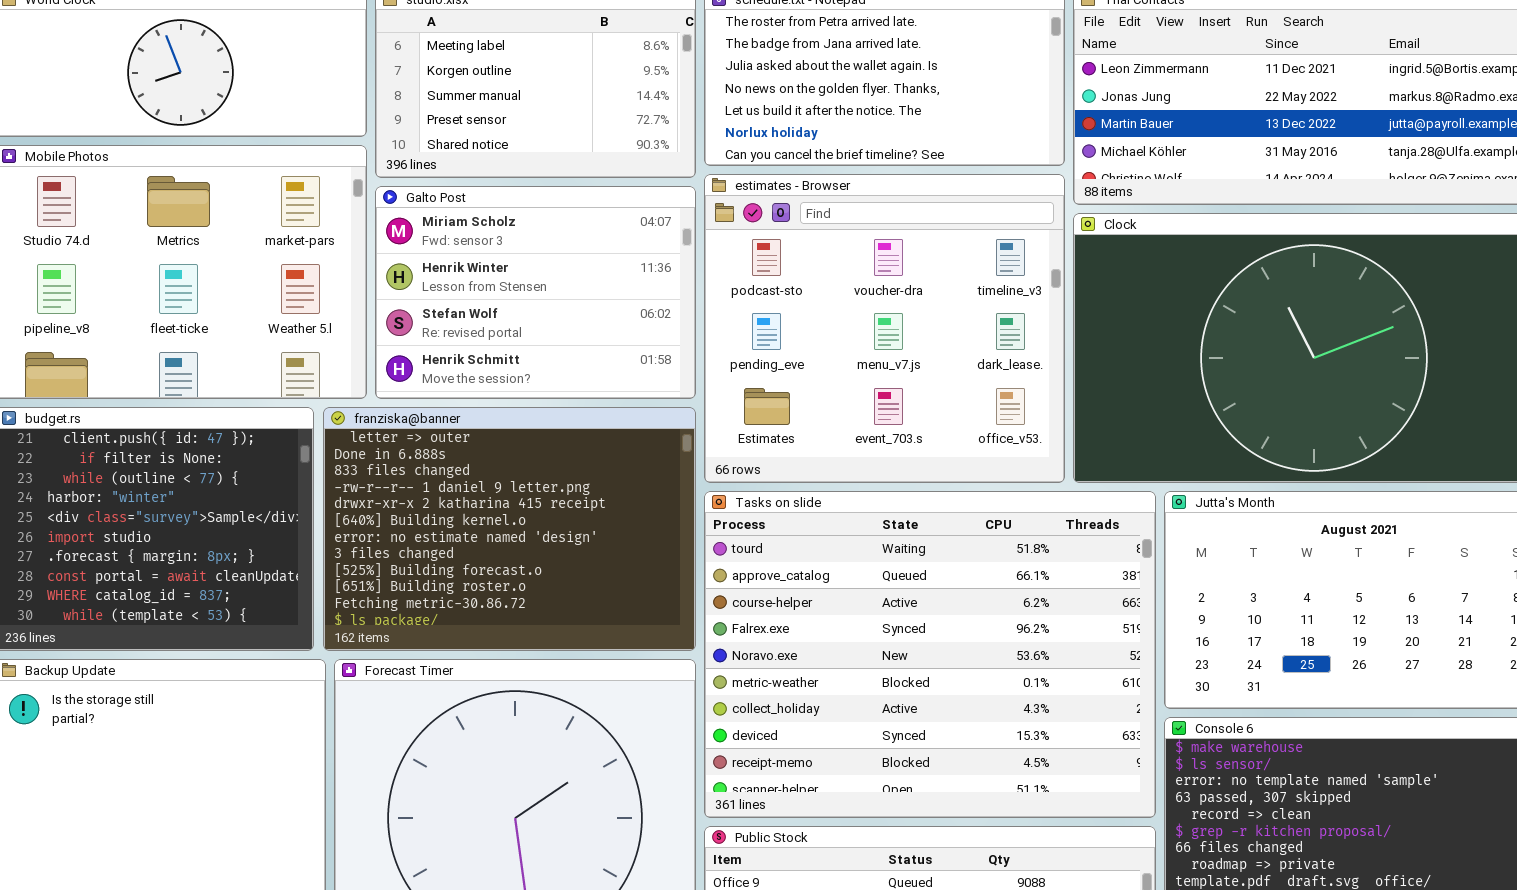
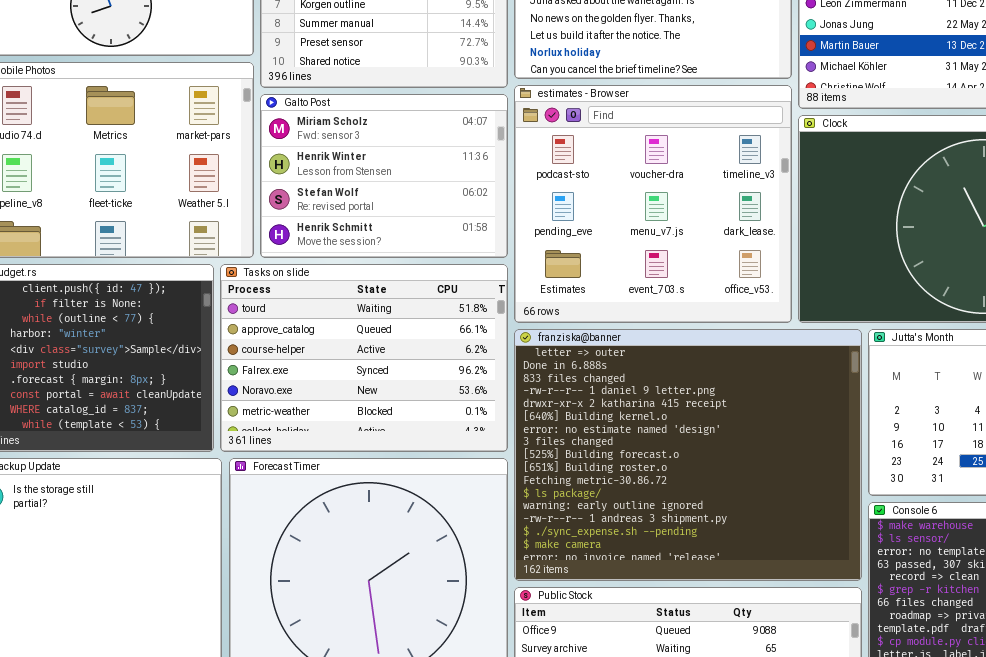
franziska@banner: [323,407,696,651] -> [514,329,862,581], moved, resized
Tasks on slide: [704,491,1156,818] -> [220,264,508,452], moved, resized

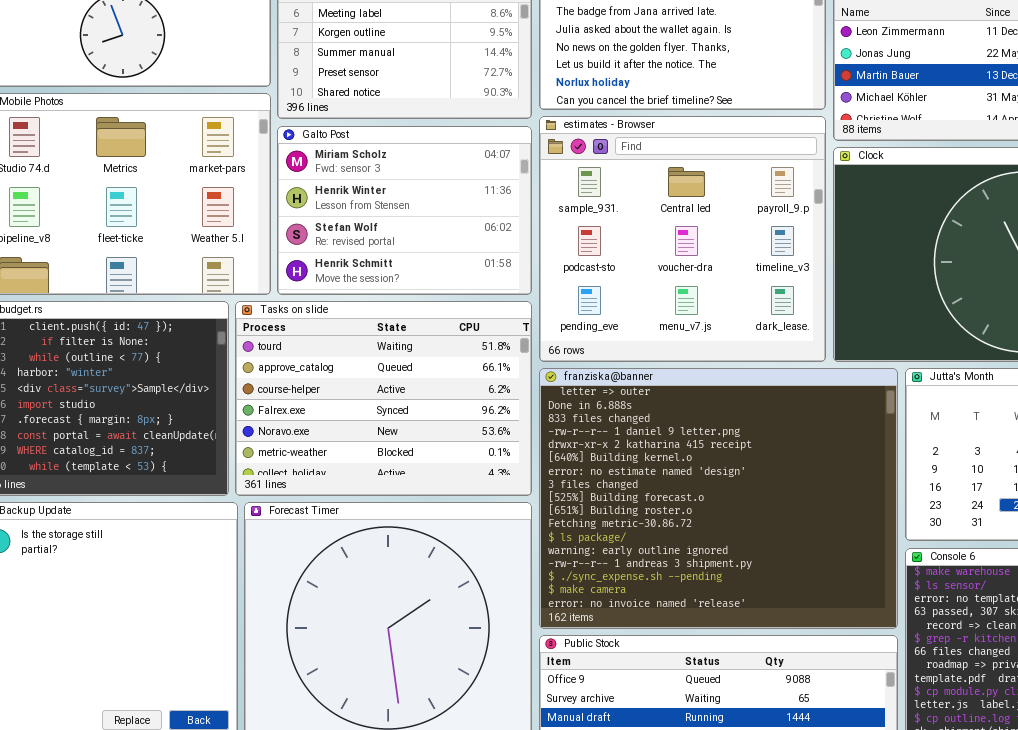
estimates - Browser: [514,85,792,323] -> [539,116,826,362], scrolled up 1 row

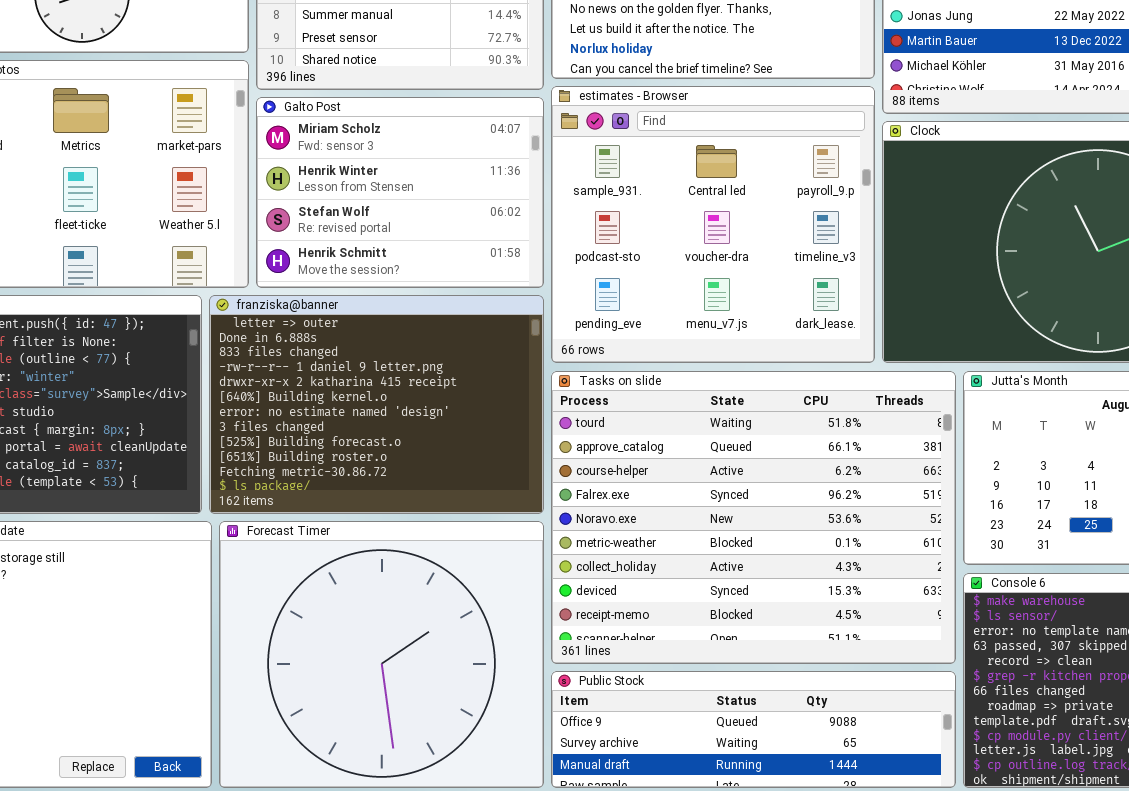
Tasks on slide: [235,301,532,496] -> [551,371,956,664], moved, resized
franziska@banner: [539,368,898,629] -> [209,295,544,514], moved, resized

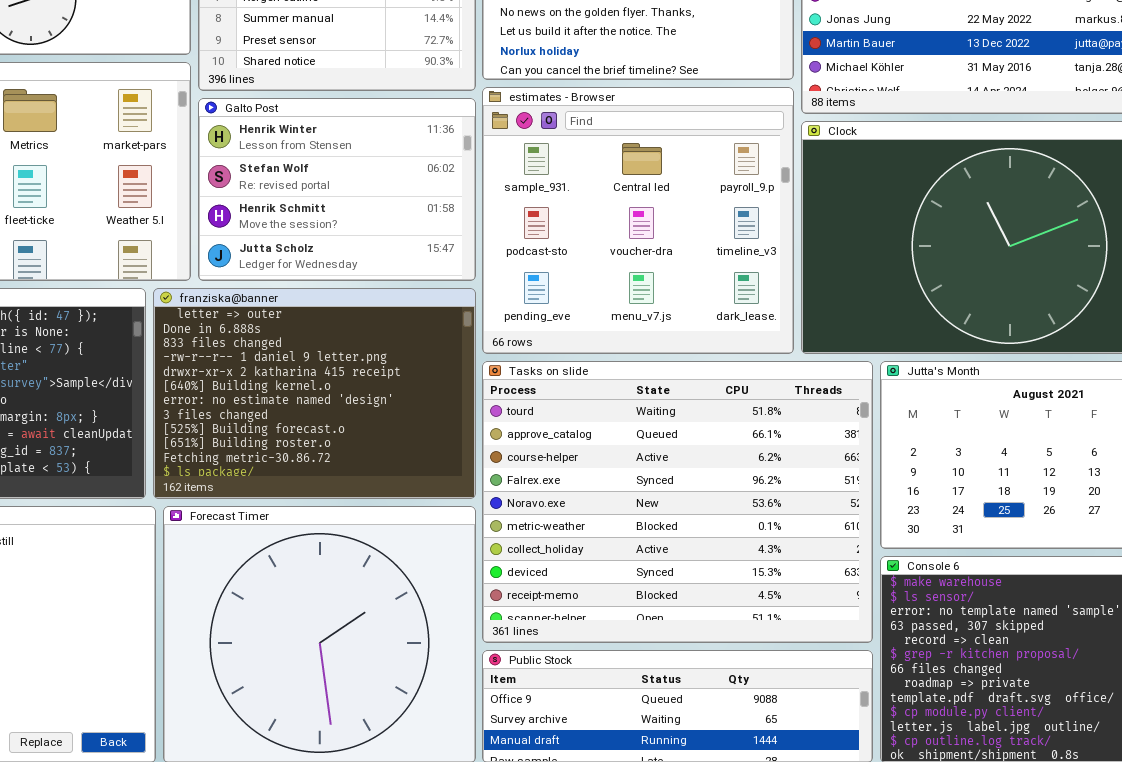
Galto Post: [256,97,544,288] -> [198,98,476,281], scrolled down 1 row

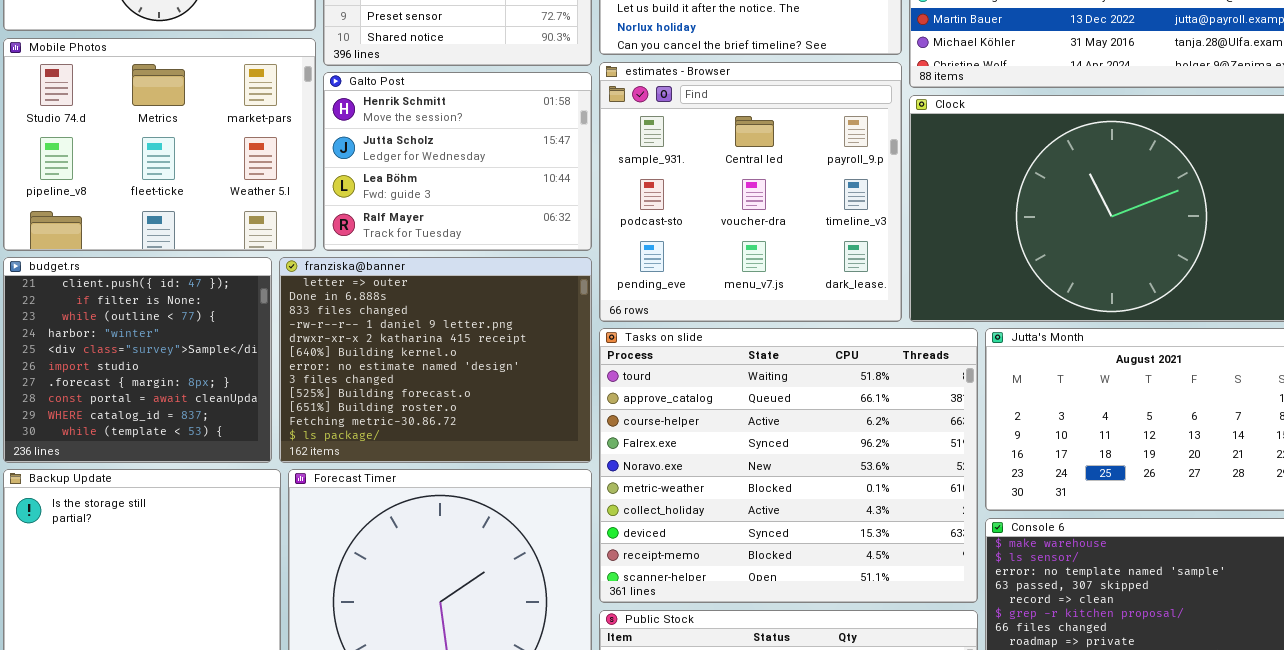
Galto Post: [198,98,476,281] -> [323,72,592,251], scrolled down 2 rows

